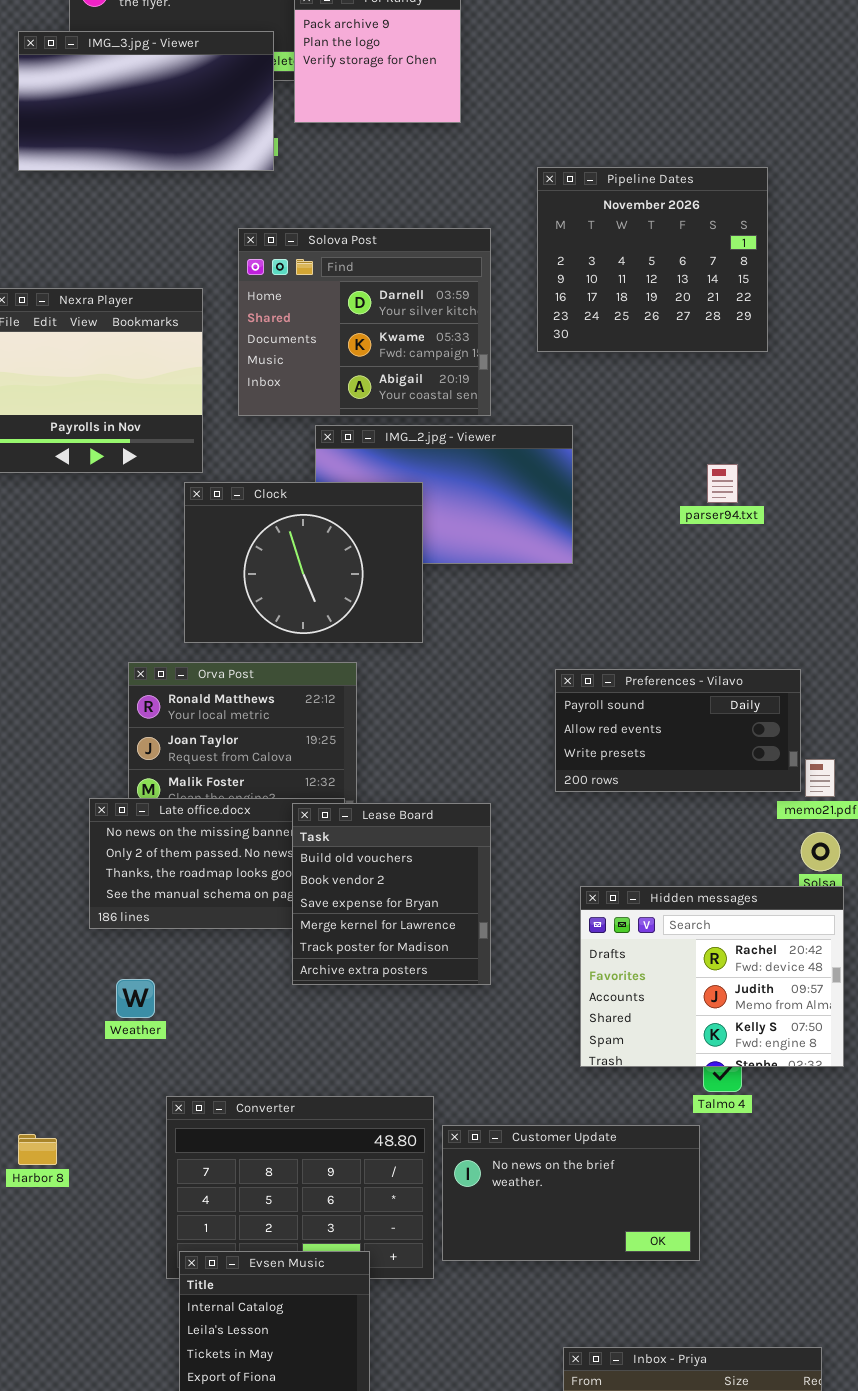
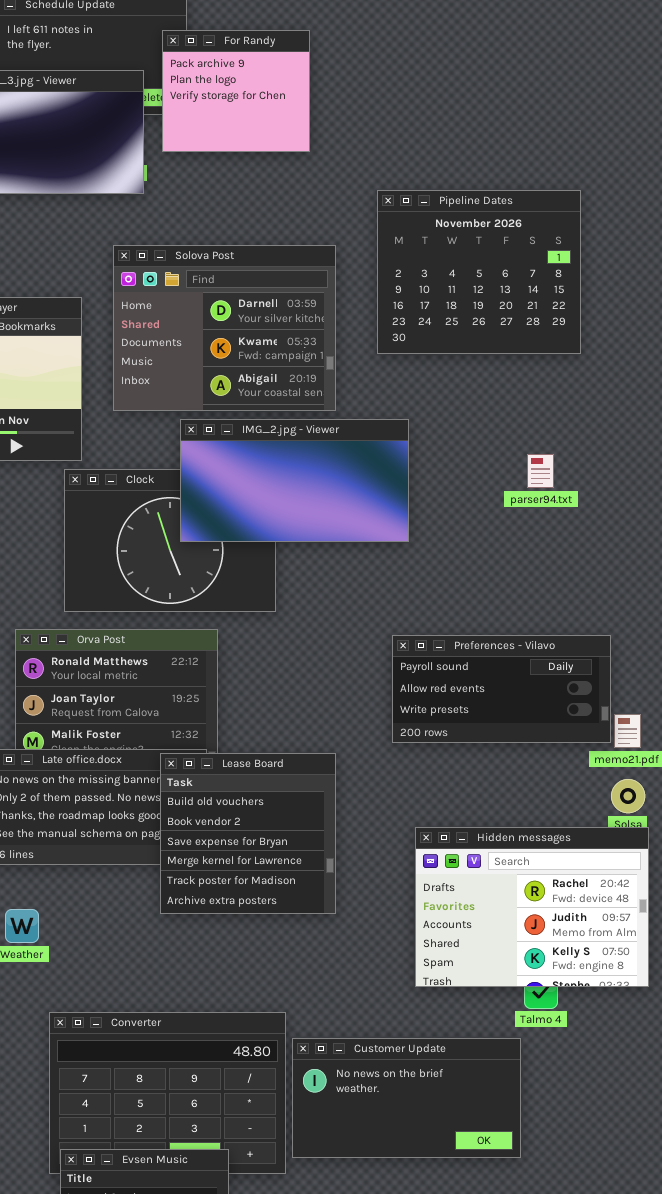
IMG_2.jpg - Viewer: [315,425,573,564] -> [180,419,409,542], raised

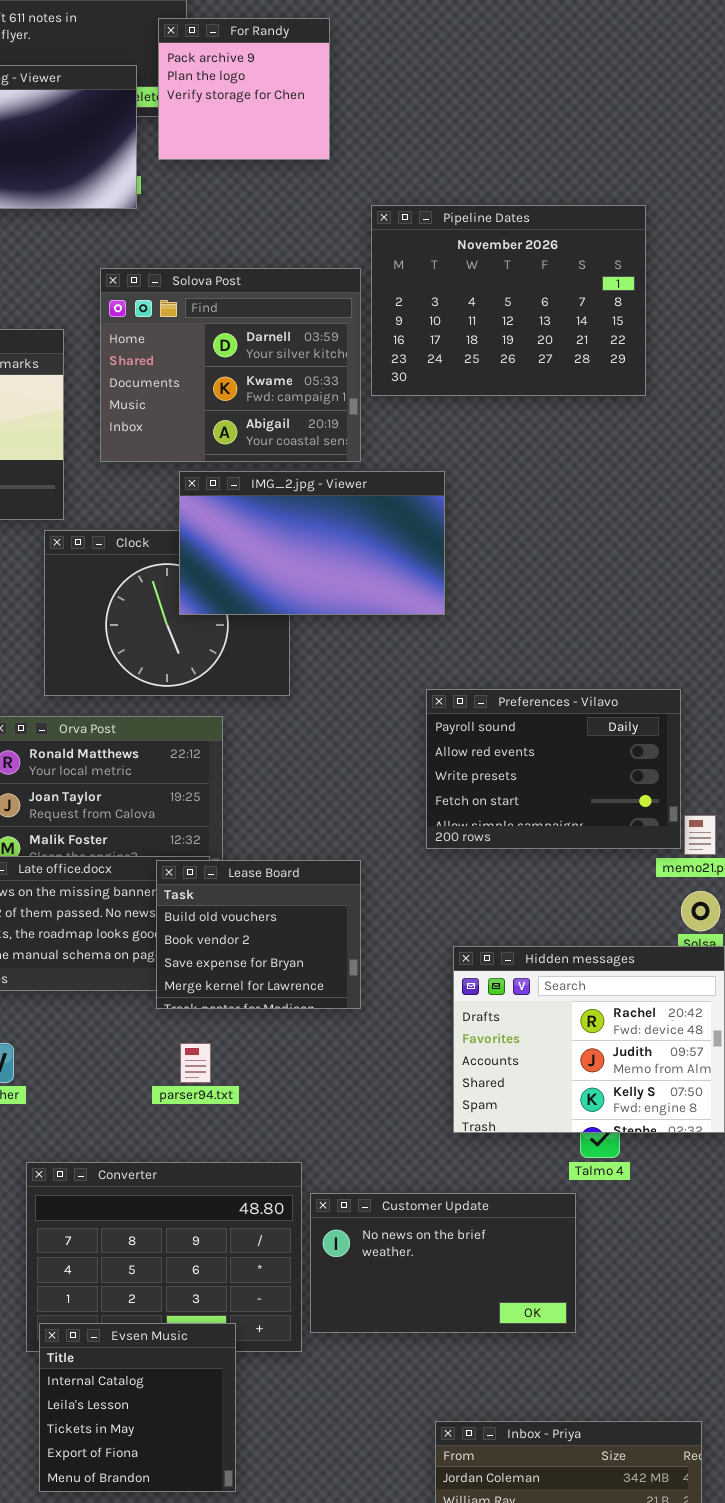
Pipeline Dates: [377,190,581,354] -> [371,205,646,396], resized
parser94.txt: [527,454,554,488] -> [180,1043,211,1083], moved
Preferences - Vilavo: [392,635,611,743] -> [426,689,681,849], resized
Lease Board: [160,753,336,914] -> [156,860,361,1009], resized

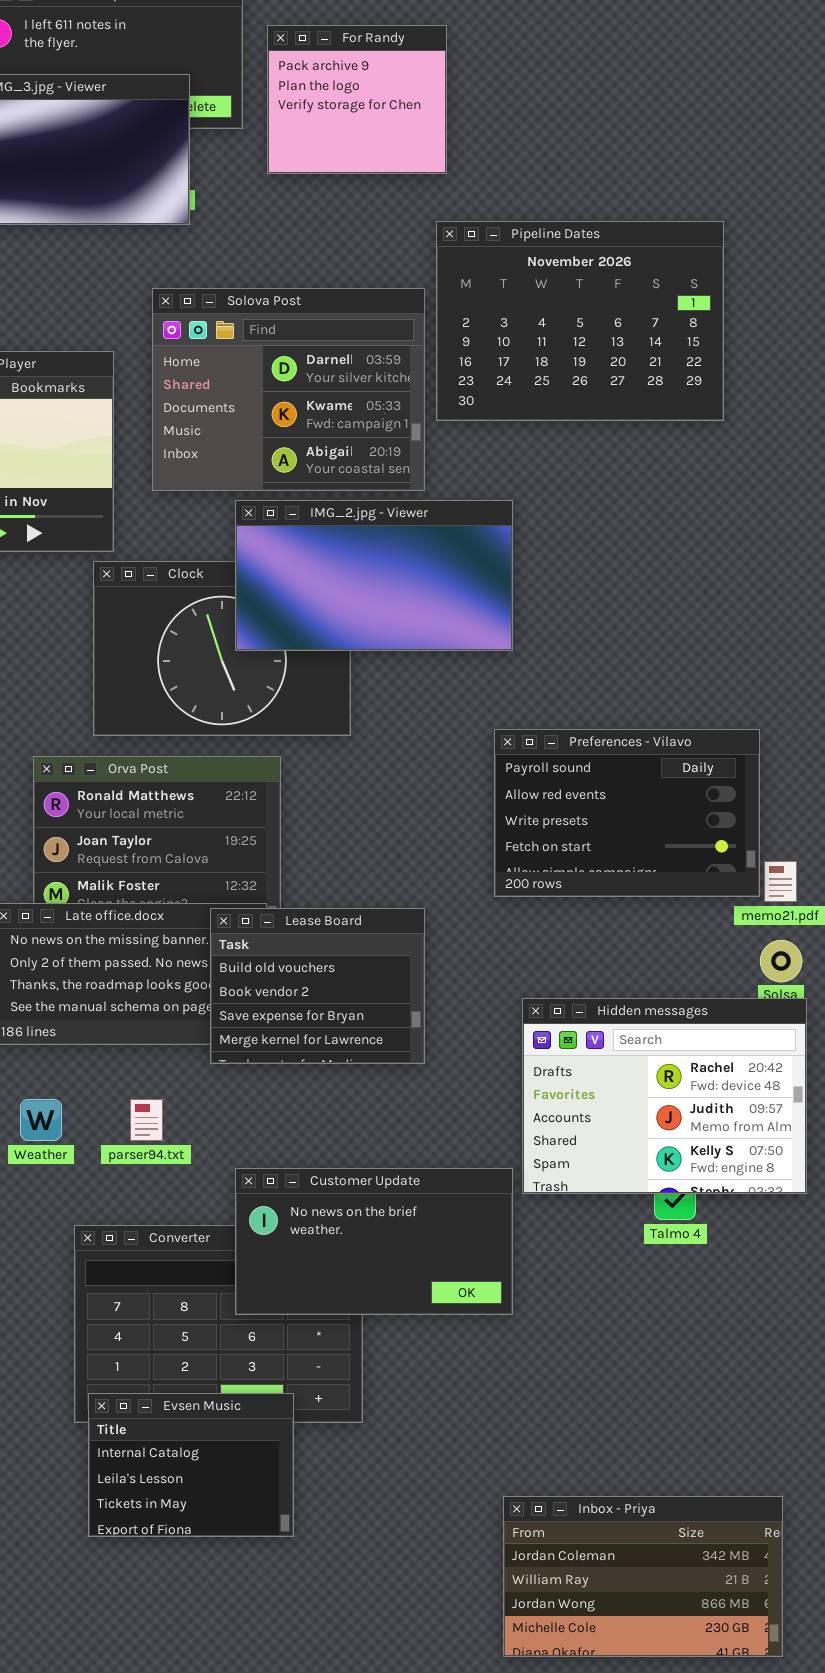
For Randy: [158,18,330,160] -> [267,25,447,174], moved
parser94.txt: [180,1043,211,1083] -> [130,1099,163,1141], moved
Customer Update: [310,1193,576,1333] -> [235,1168,513,1315], moved
Evsen Music: [39,1323,236,1492] -> [88,1393,294,1537], resized

